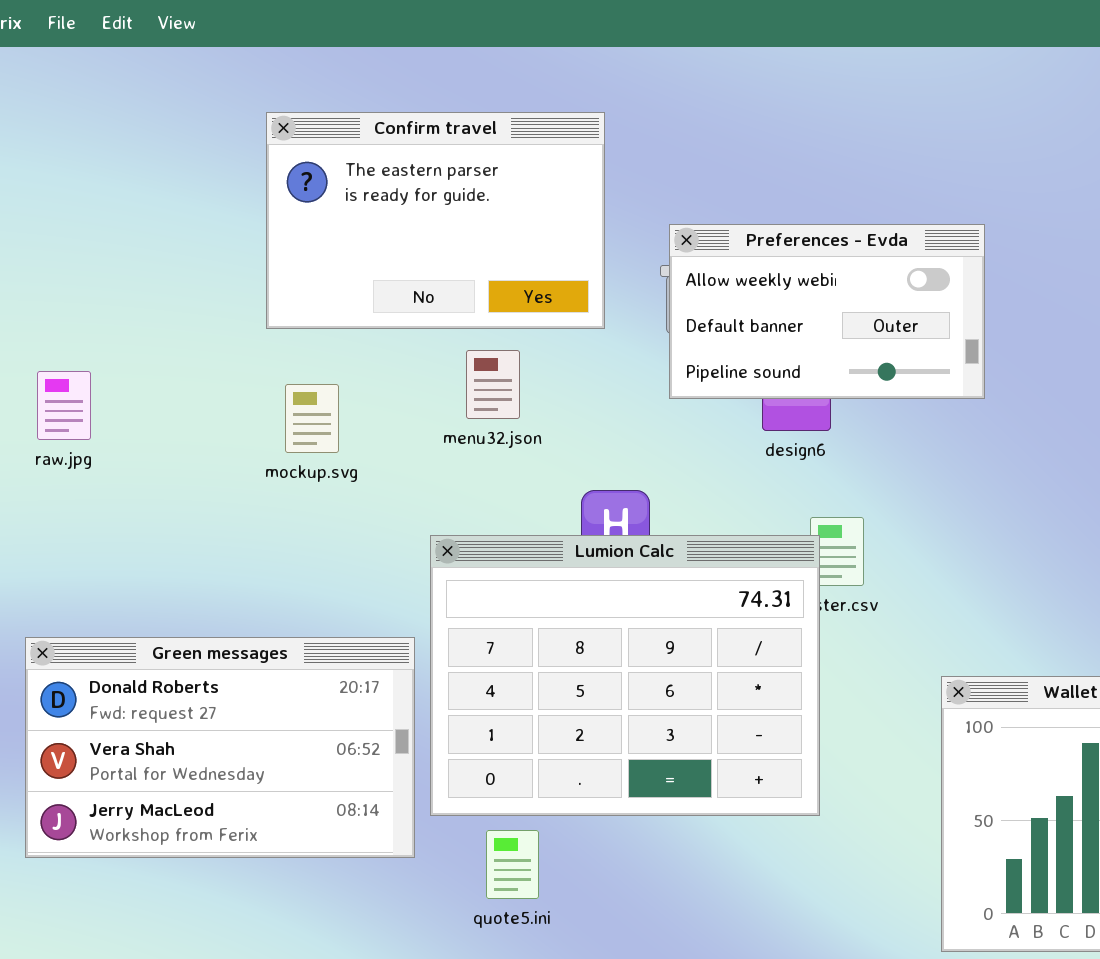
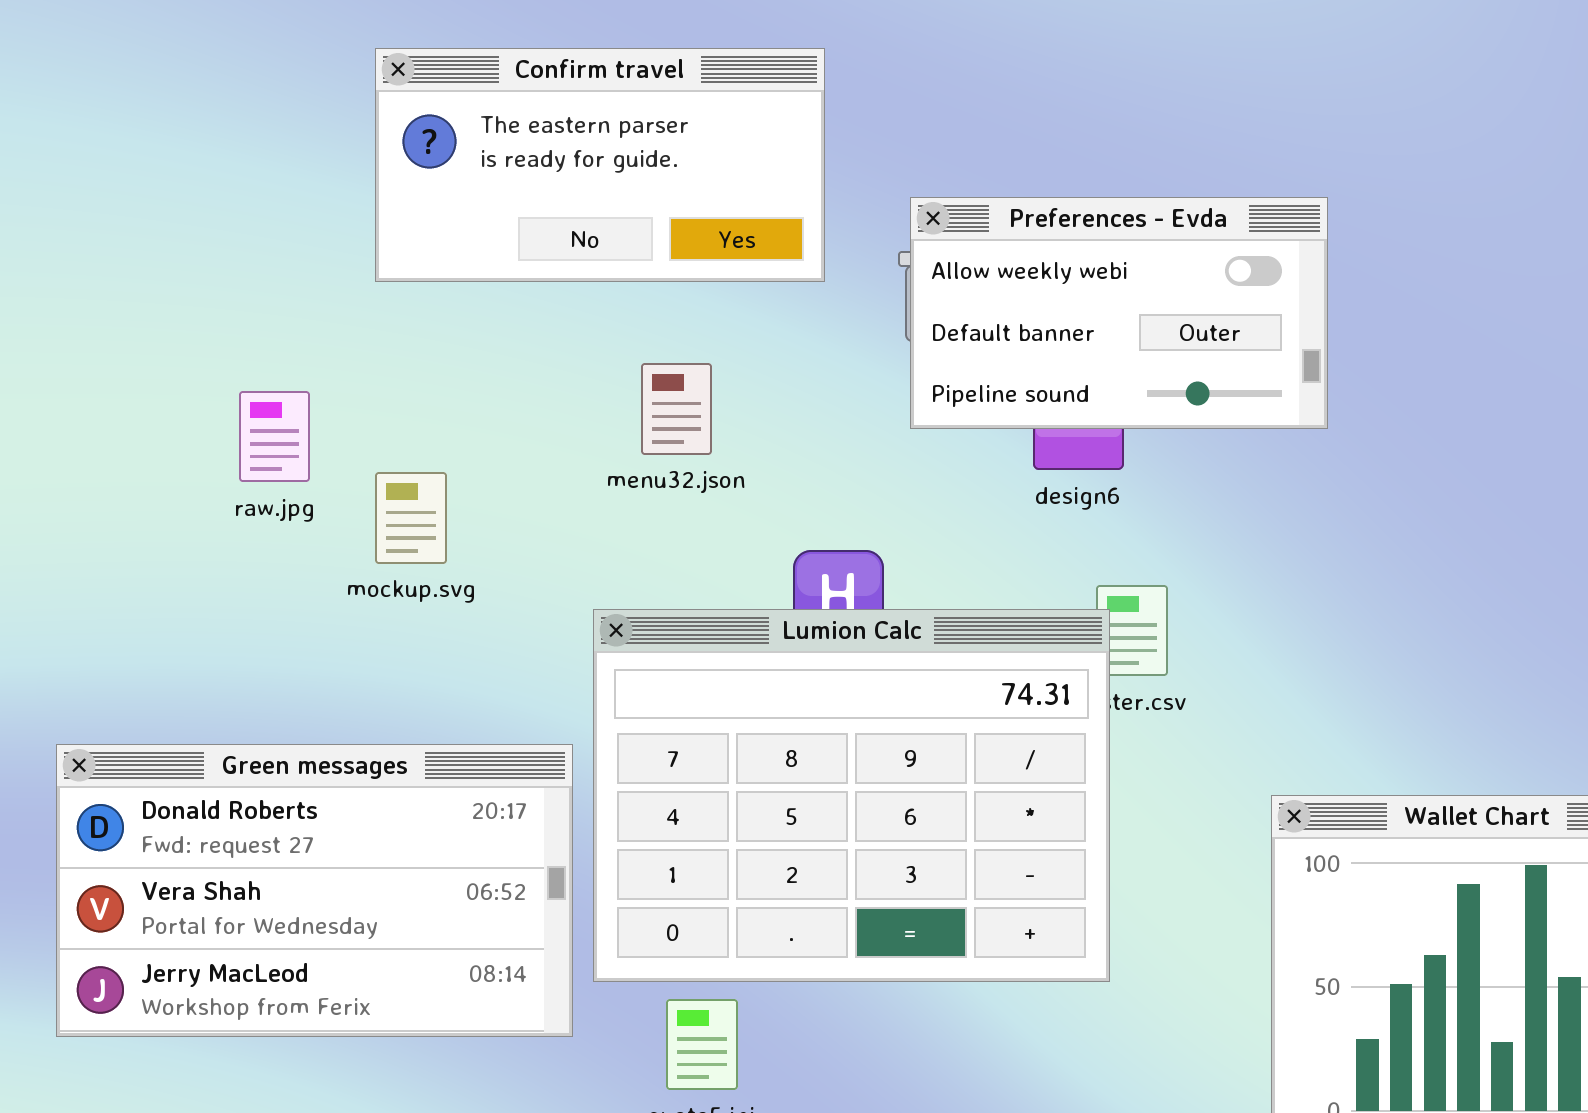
Confirm travel: [266,112,605,329] -> [375,48,825,282], resized
raw.jpg: [37,371,91,440] -> [239,391,310,482], moved
mockup.svg: [285,384,339,453] -> [375,472,447,564], moved

